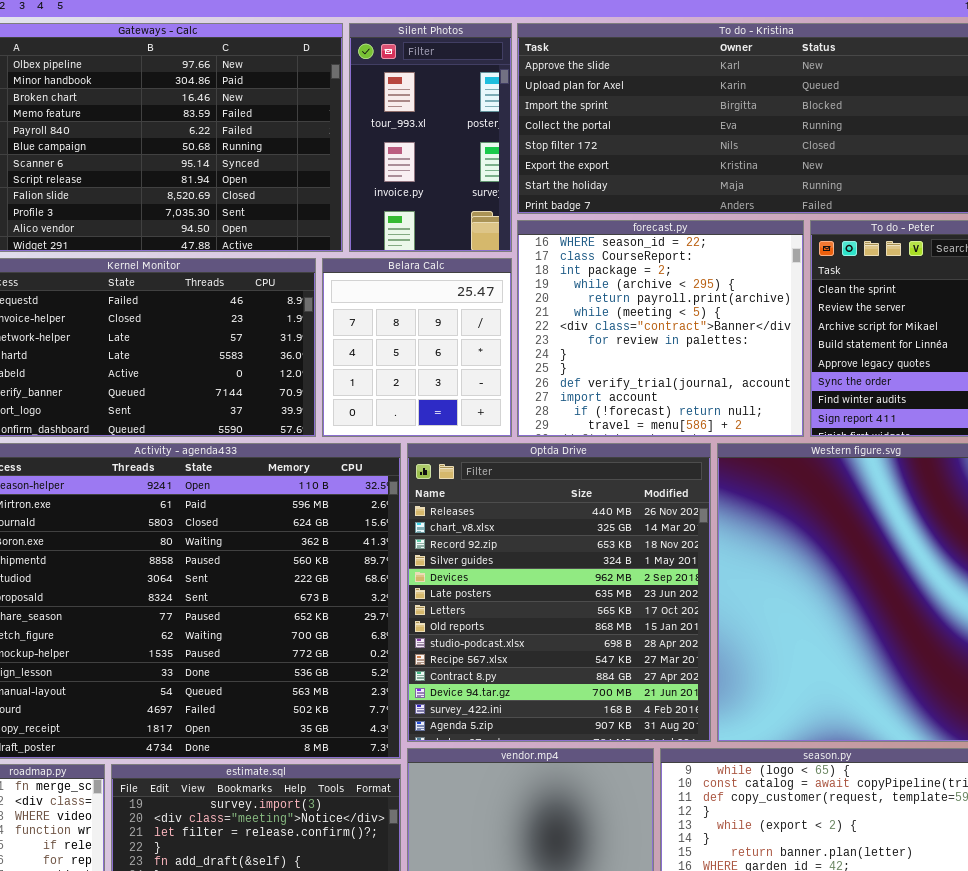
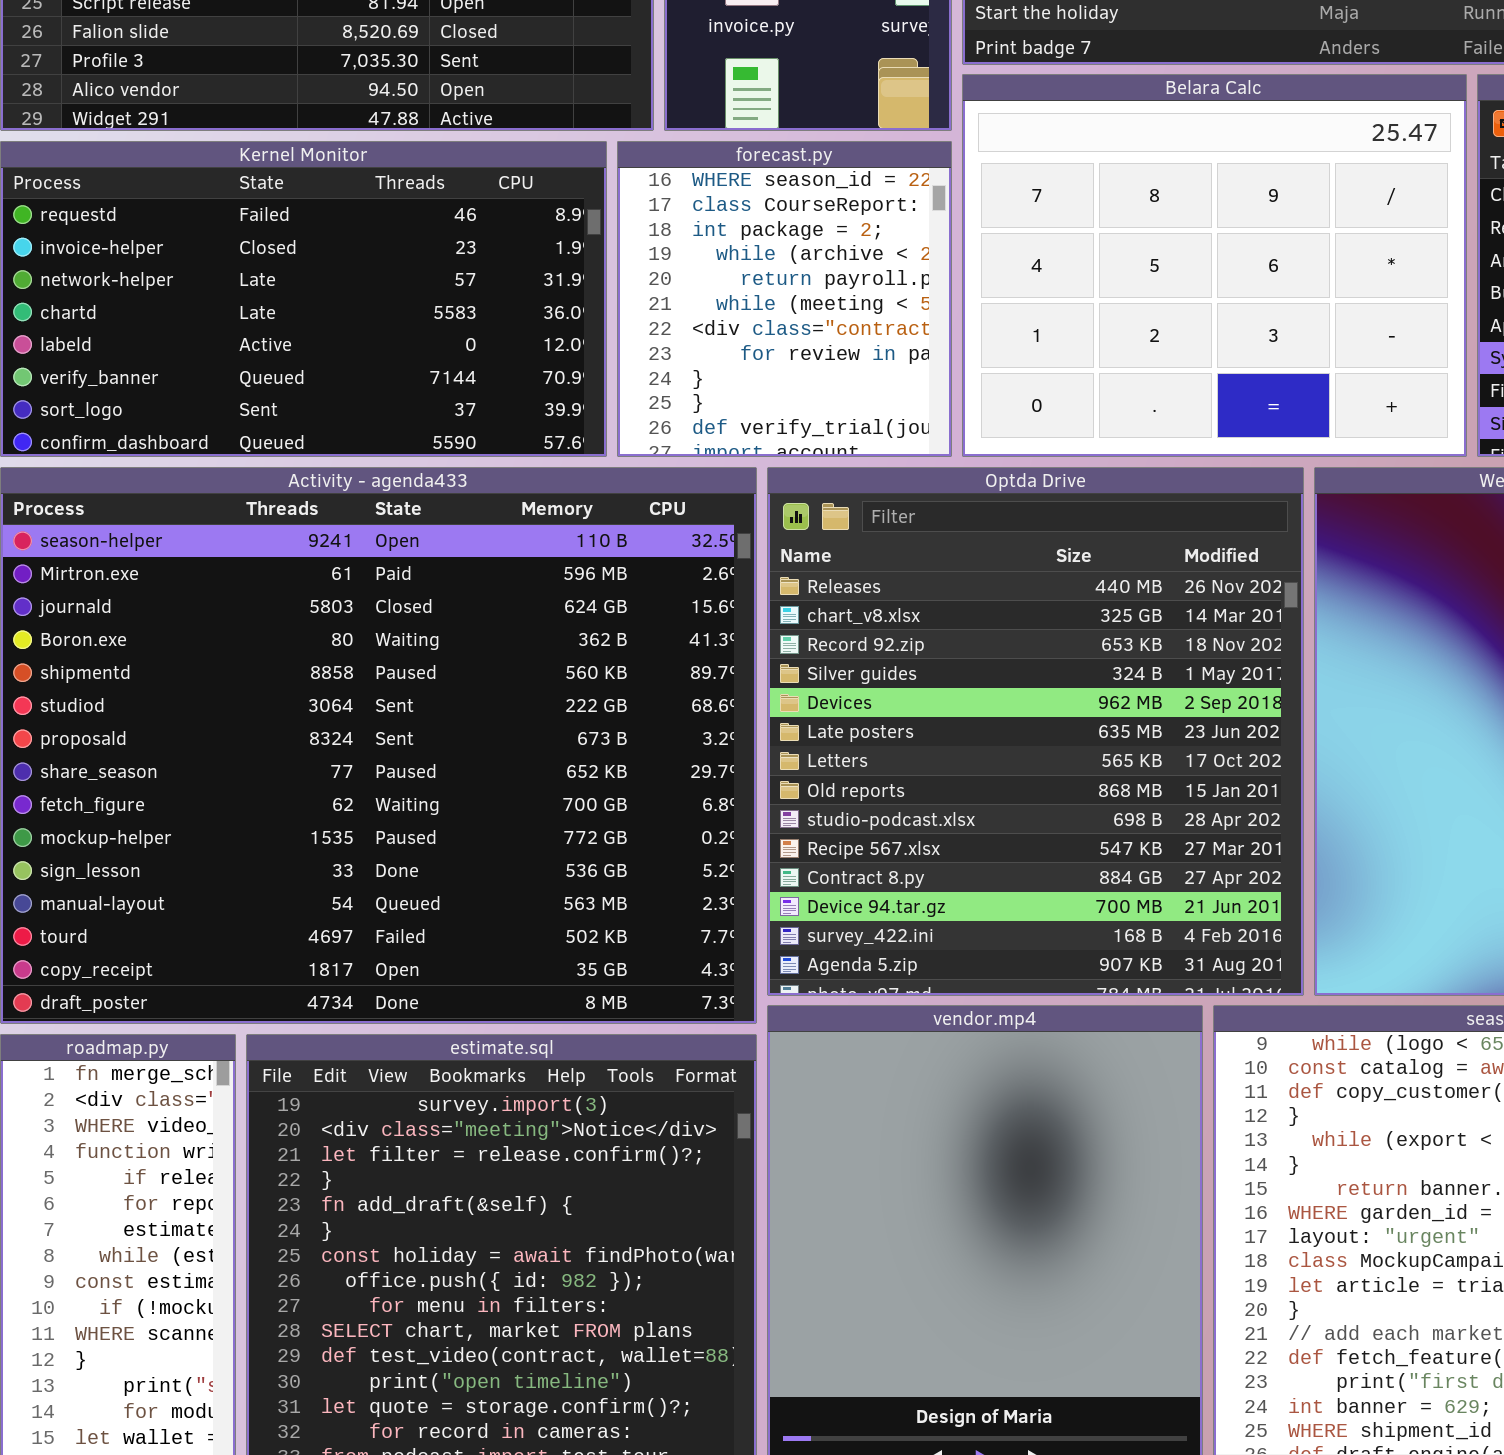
forecast.py: [517,220,804,437] -> [617,141,952,457], moved, resized
Belara Calc: [322,258,512,437] -> [962,74,1467,457], moved, resized

